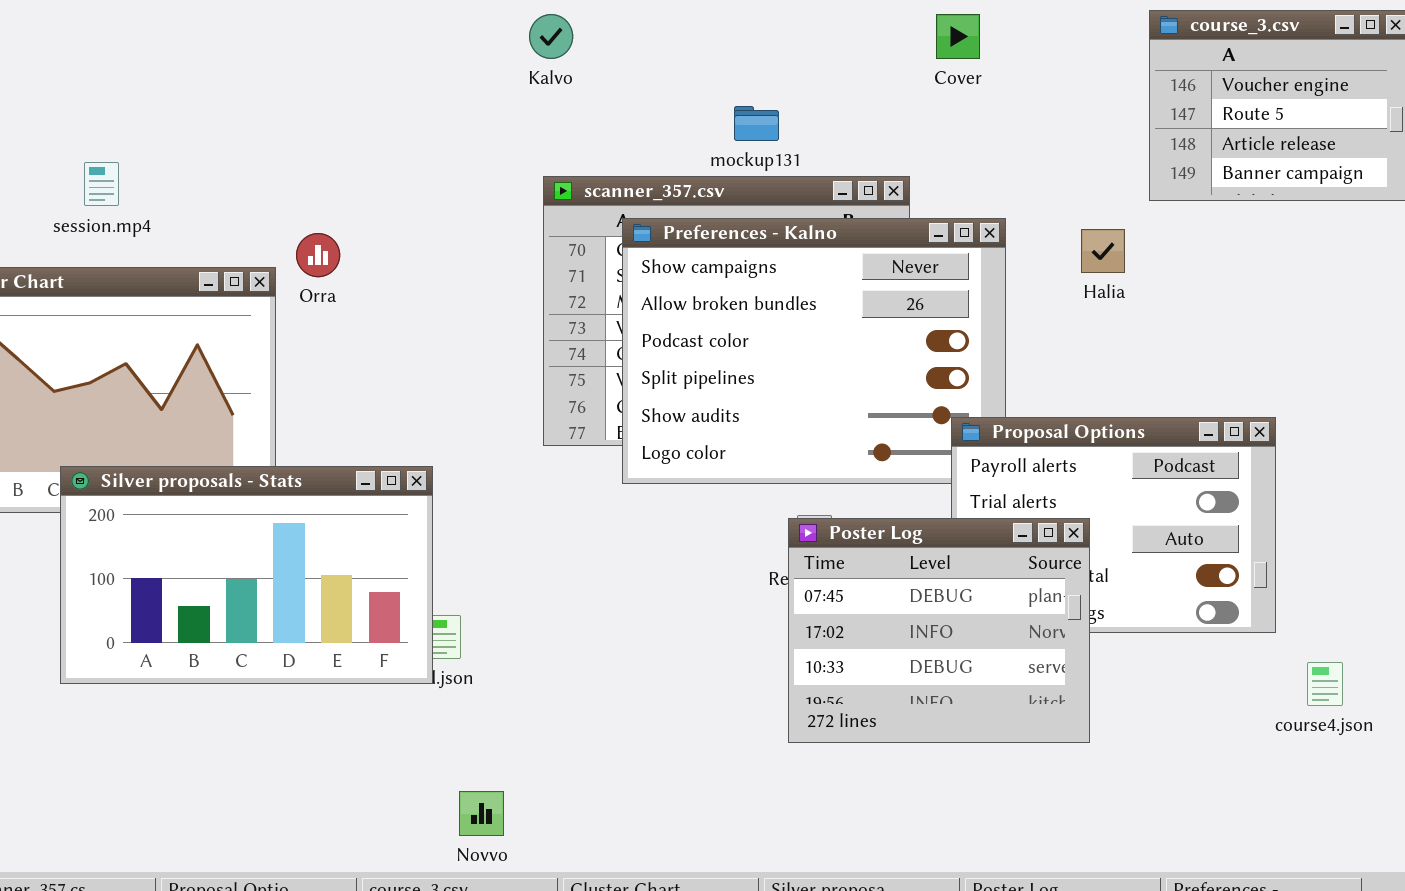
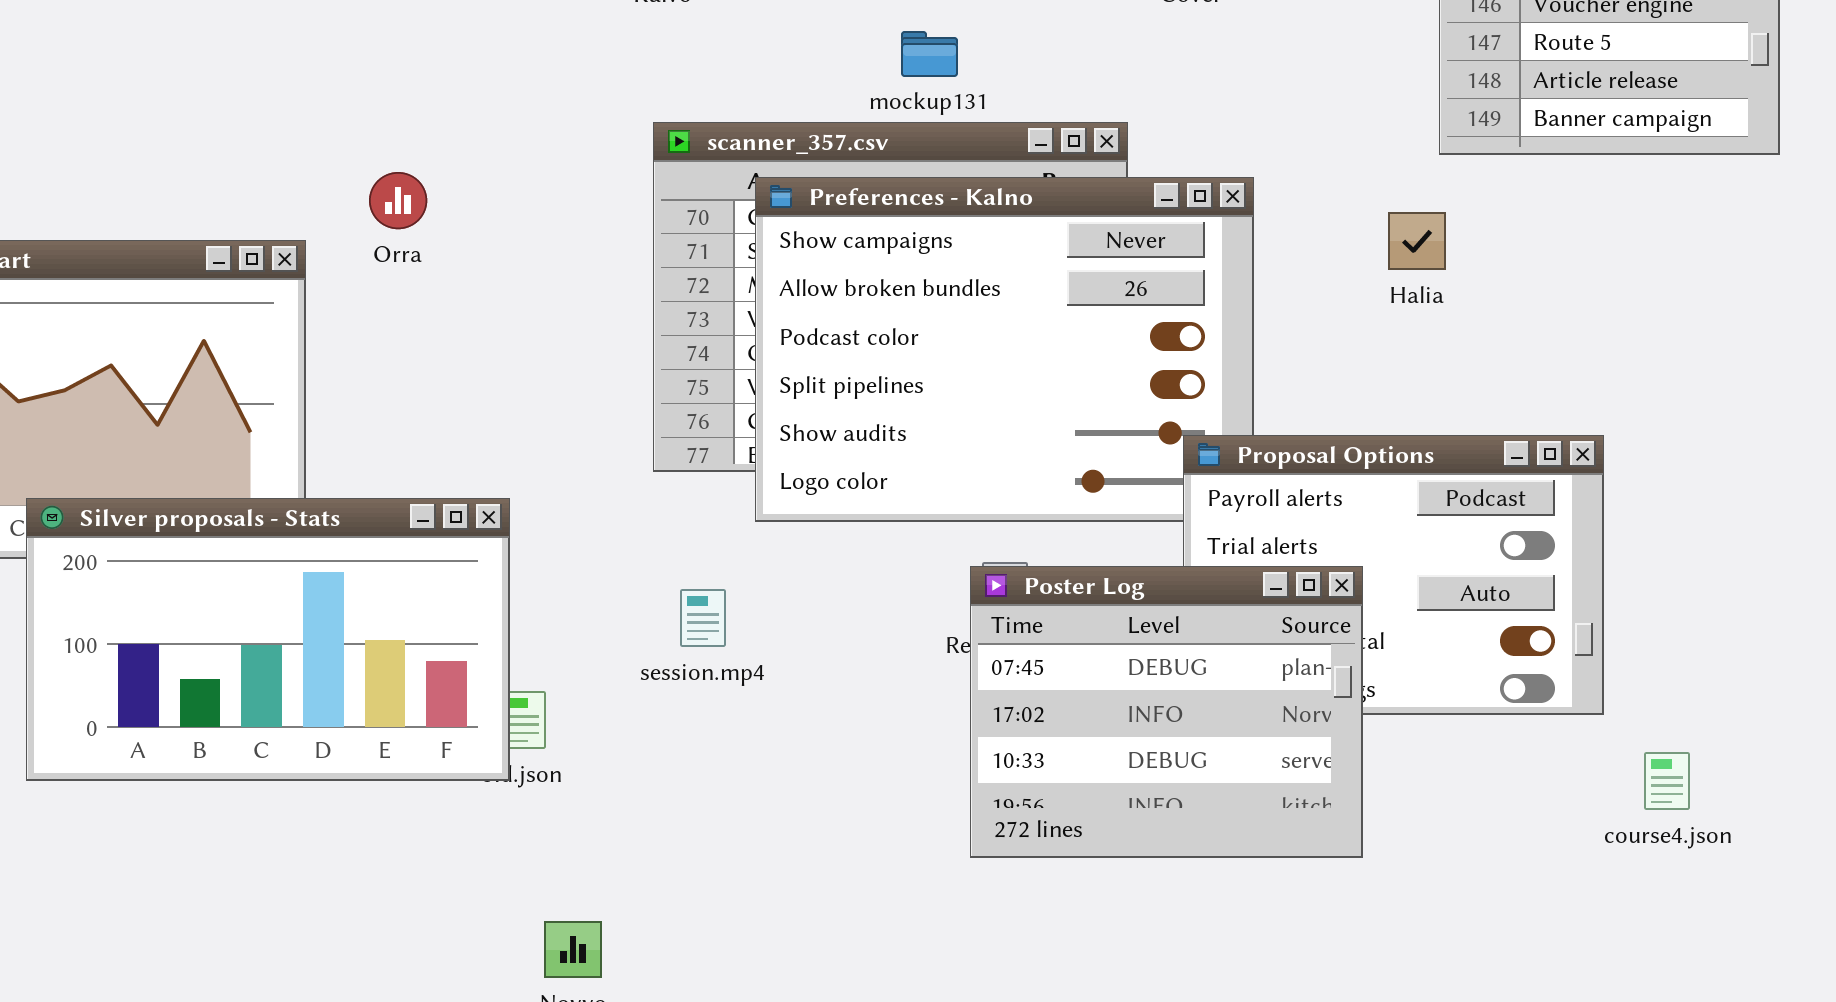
session.mp4: [84,162,119,206] -> [680,589,726,647], moved
Halia: [1081,229,1125,273] -> [1388,212,1446,270], moved
Orra: [296,233,340,277] -> [369,172,427,229], moved

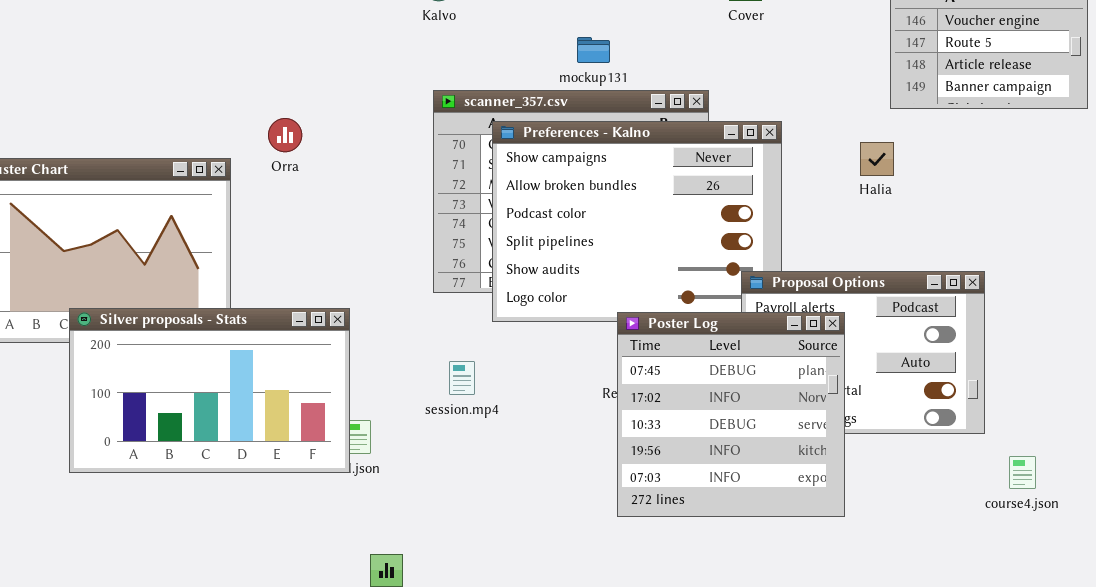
Poster Log: [970,566,1363,858] -> [617,312,845,517], resized

